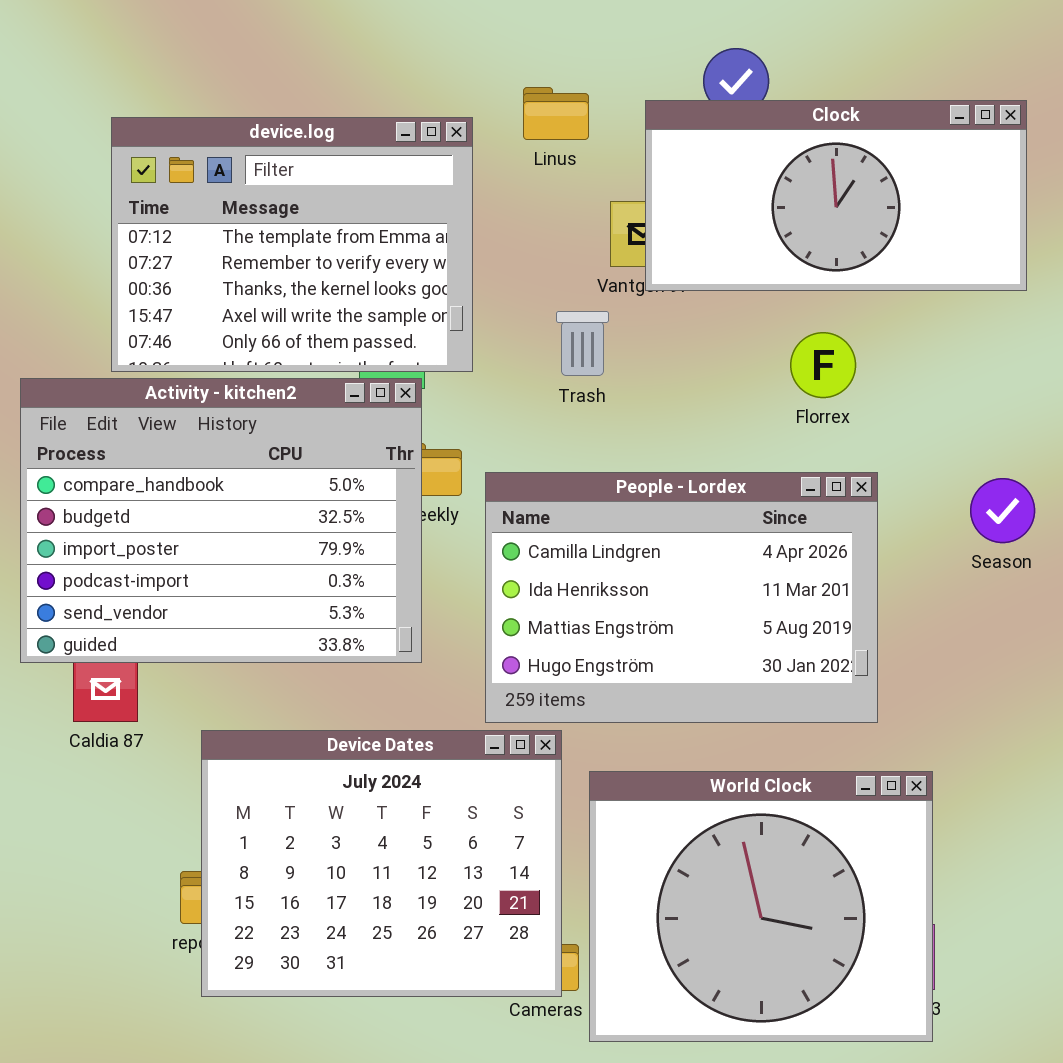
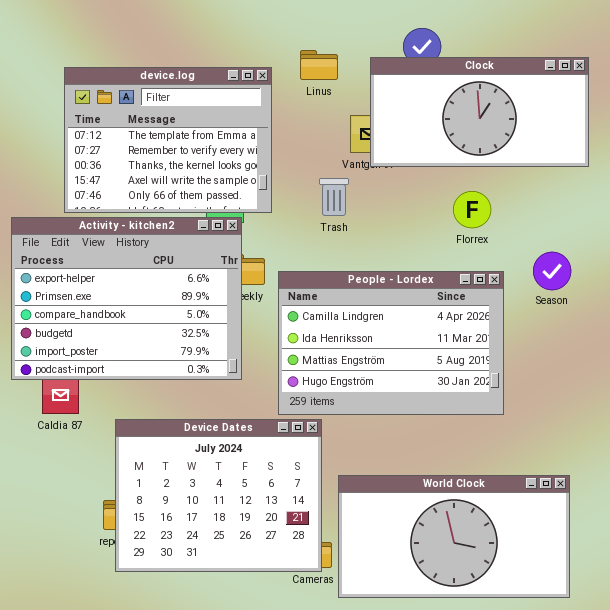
Activity - kitchen2: [20,378,422,663] -> [11,217,242,380], scrolled up 2 rows
Season: [970,478,1035,543] -> [533,252,571,290], moved
World Clock: [589,771,933,1042] -> [338,475,570,598], resized

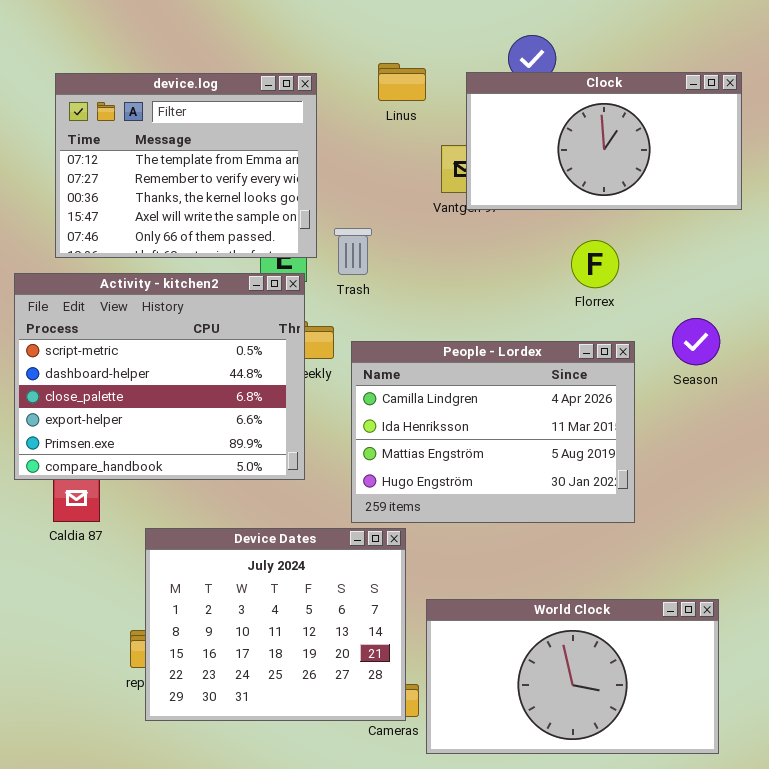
device.log: [64,67,272,213] -> [55,73,317,258], moved
Trash: [319,178,349,216] -> [334,228,372,275], moved
Activity - kitchen2: [11,217,242,380] -> [14,273,305,480], scrolled up 3 rows

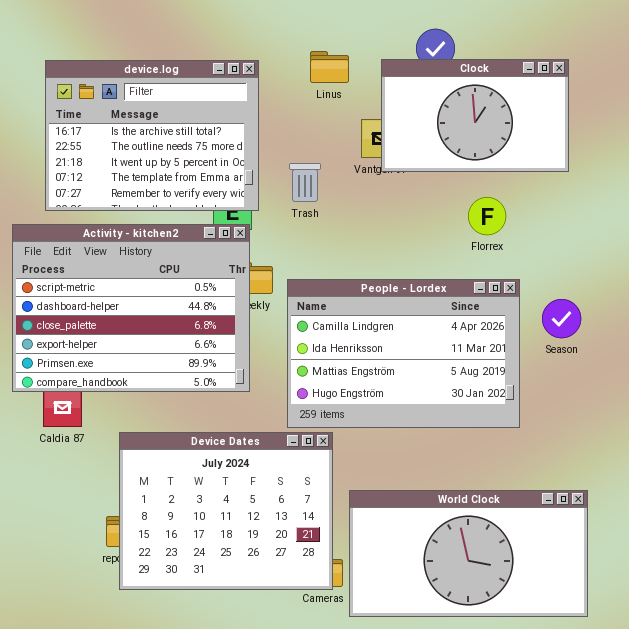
Clock: [466,72,742,210] -> [381,59,569,172], resized
device.log: [55,73,317,258] -> [45,60,259,211], scrolled up 3 rows
Trash: [334,228,372,275] -> [289,163,321,202], moved
Season: [672,318,720,365] -> [542,299,581,338], moved

